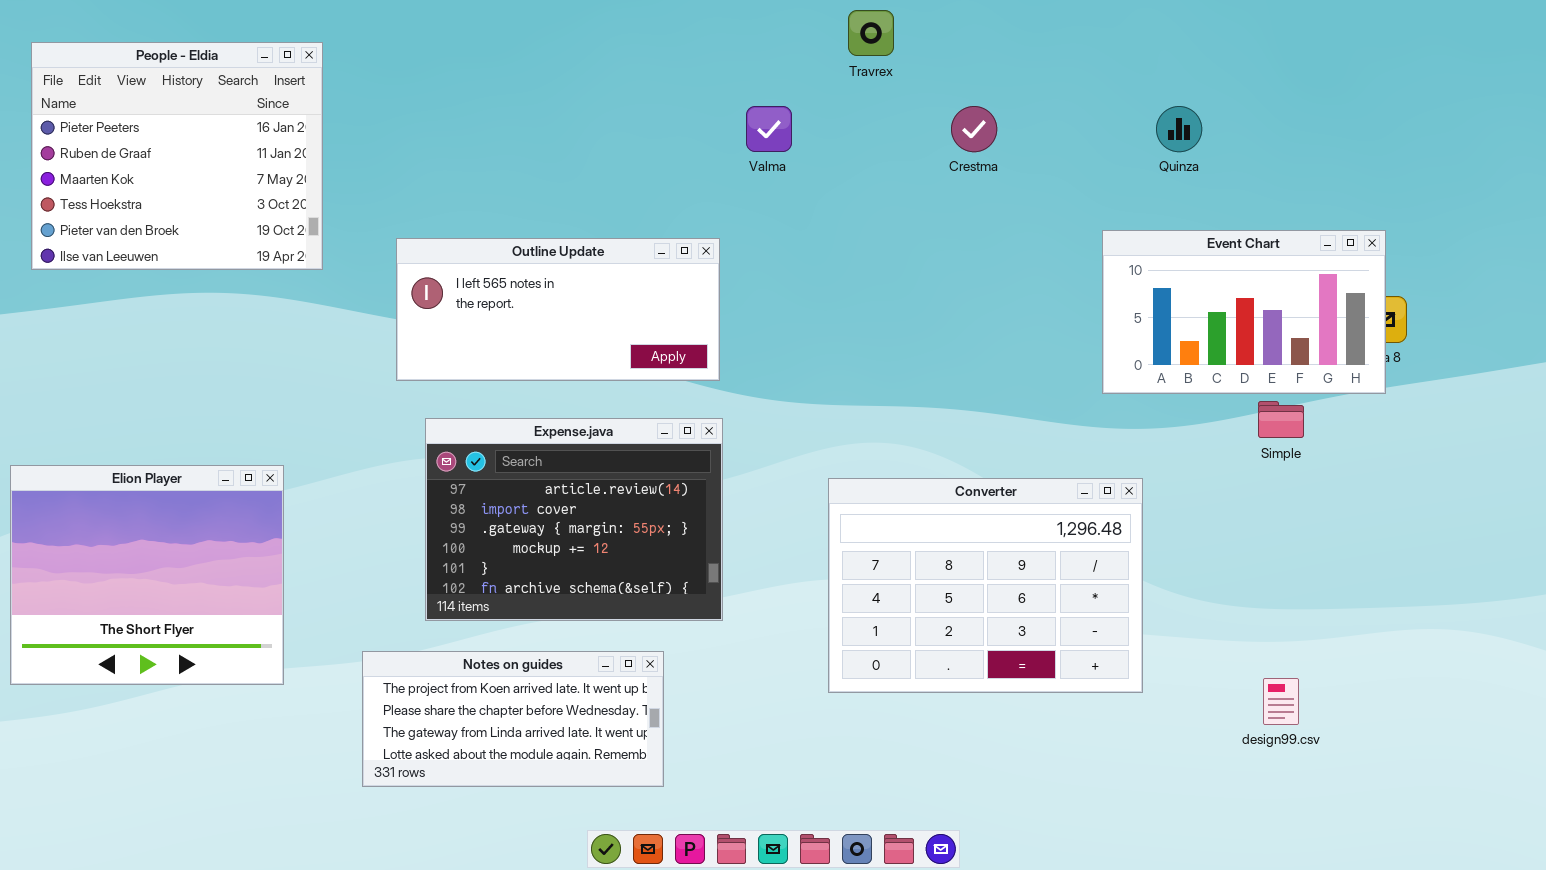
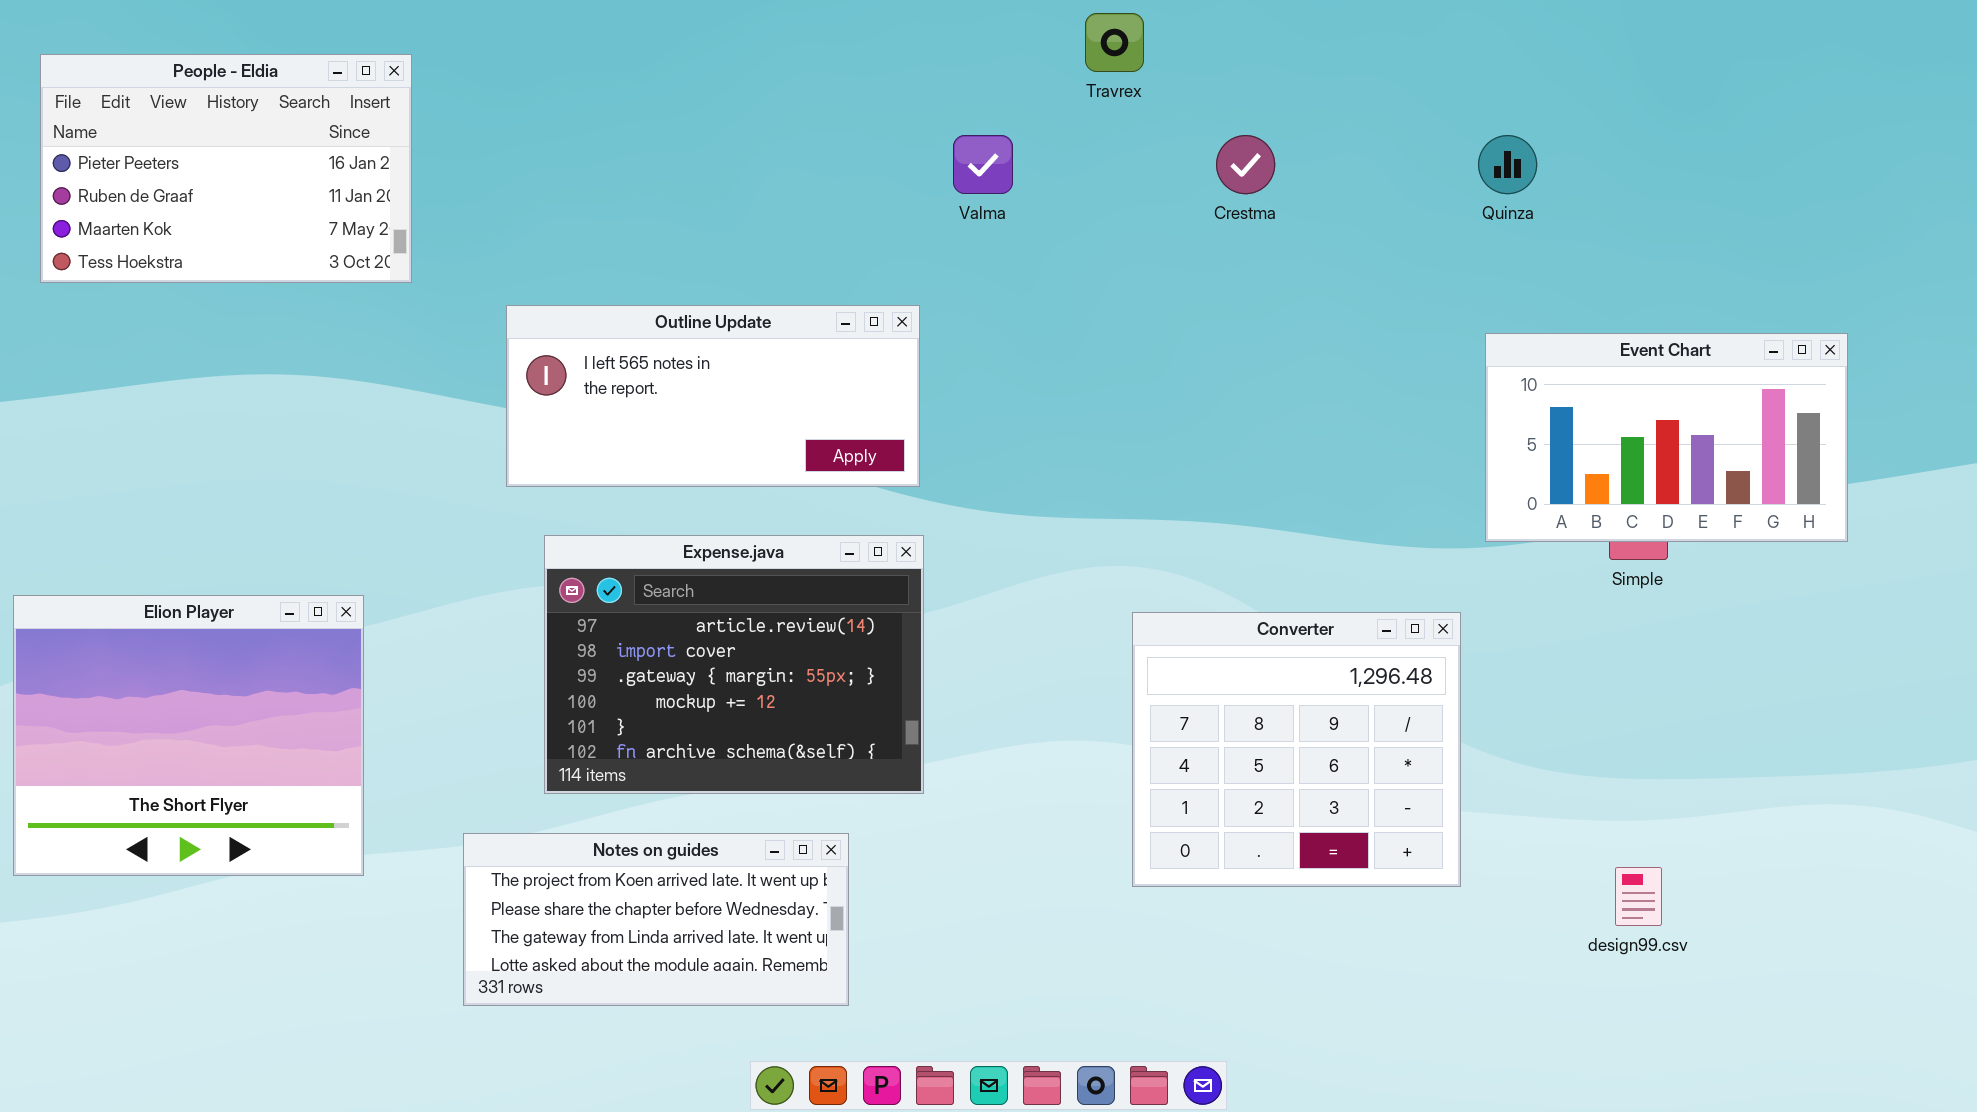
People - Eldia: [31,42,323,270] -> [40,54,412,283], resized
Event Chart: [1102,230,1386,394] -> [1485,333,1848,542], moved
Converter: [828,478,1143,693] -> [1132,612,1461,887], resized

